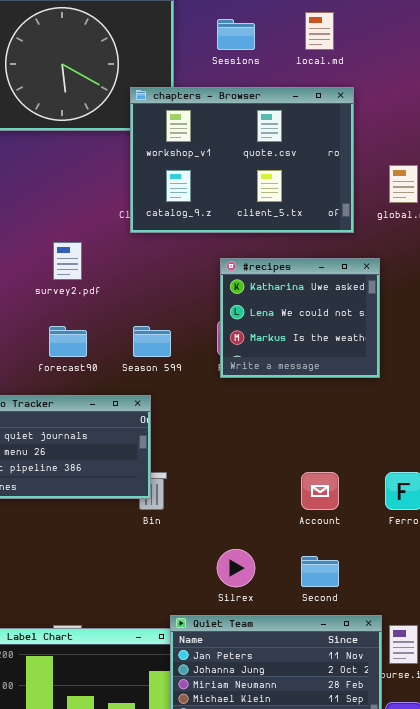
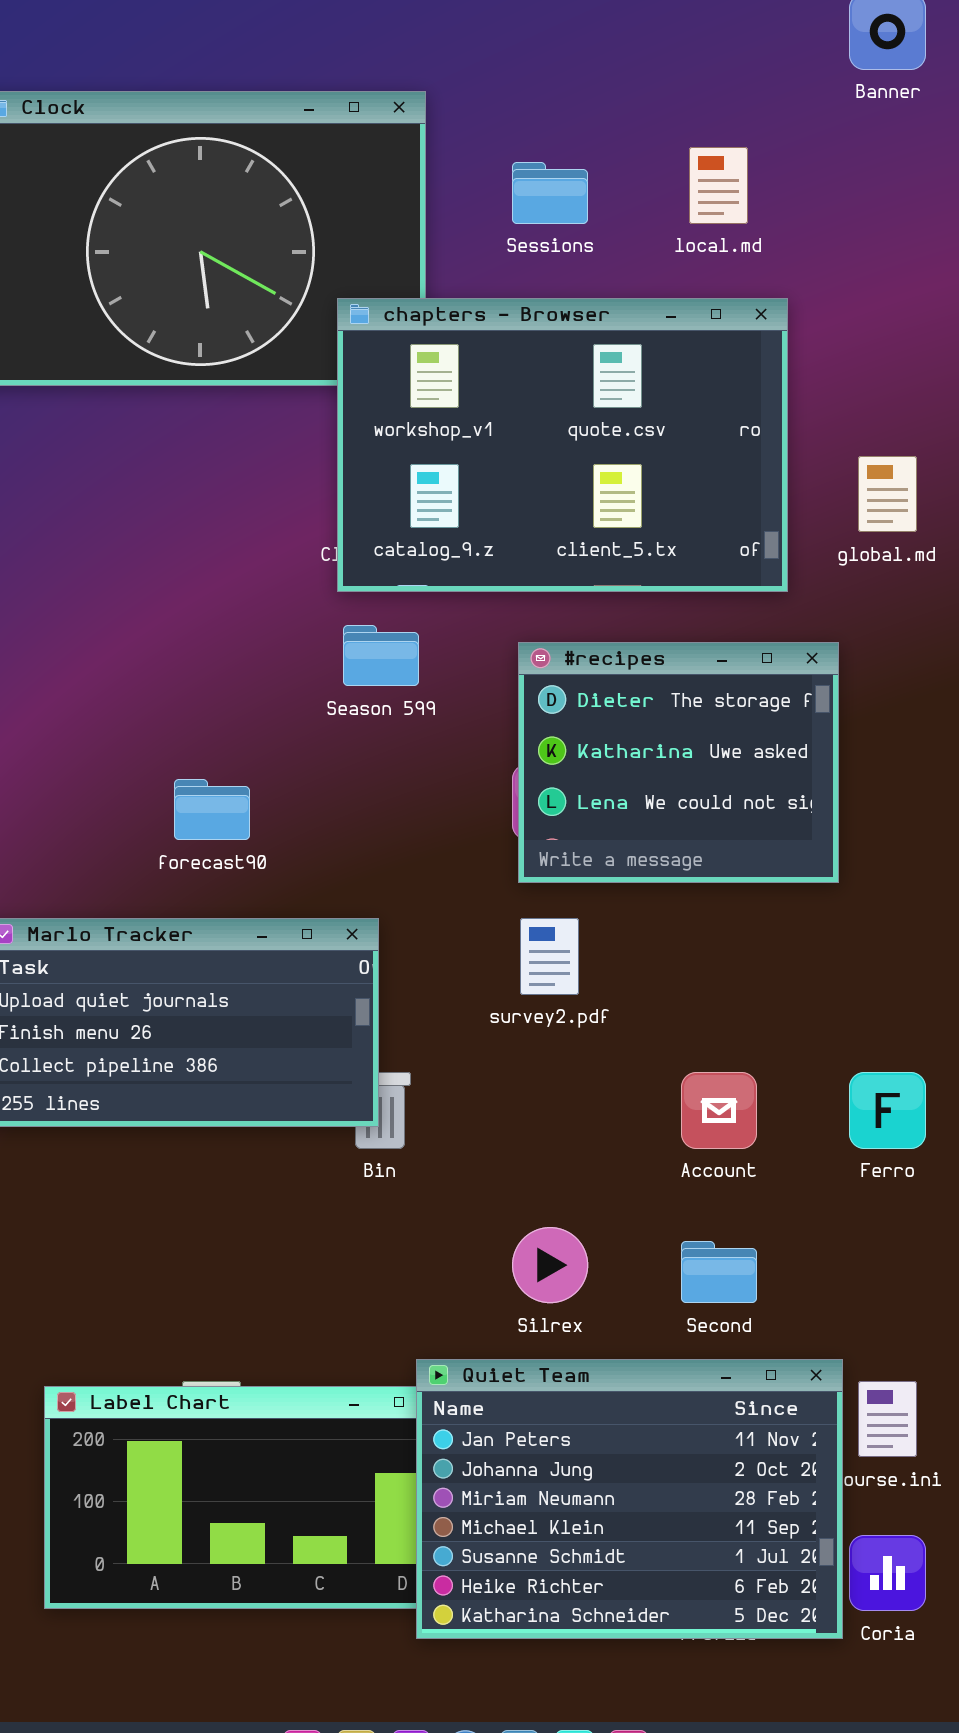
survey2.pdf: [53,242,82,280] -> [520,918,579,995], moved
#recipes: [220,258,380,378] -> [518,642,839,883], scrolled up 1 row
Season 599: [133,326,171,357] -> [343,625,419,686], moved

